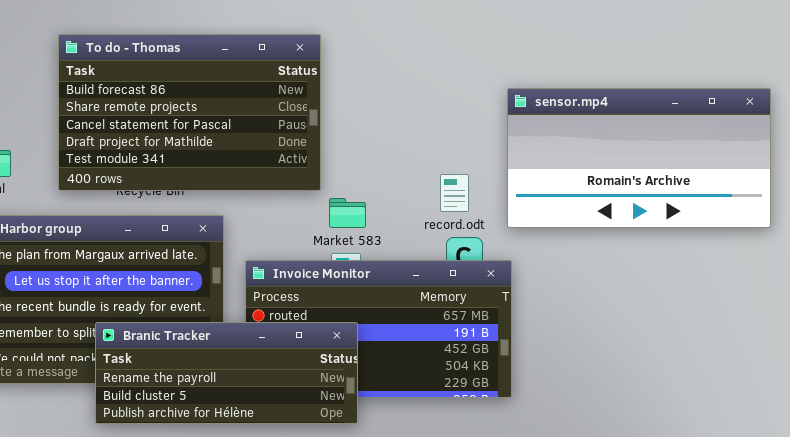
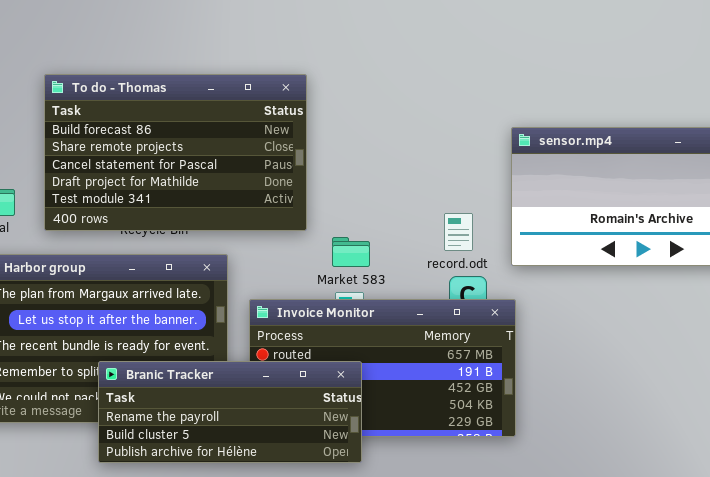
To do - Thomas: [58,34,321,191] -> [44,74,307,231], moved

